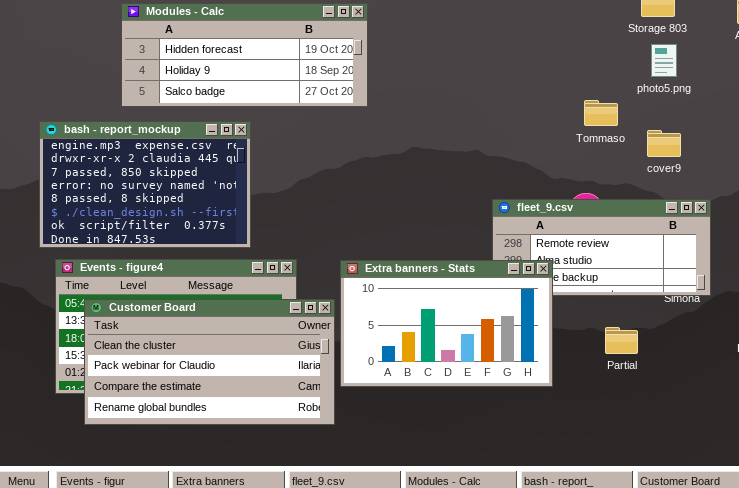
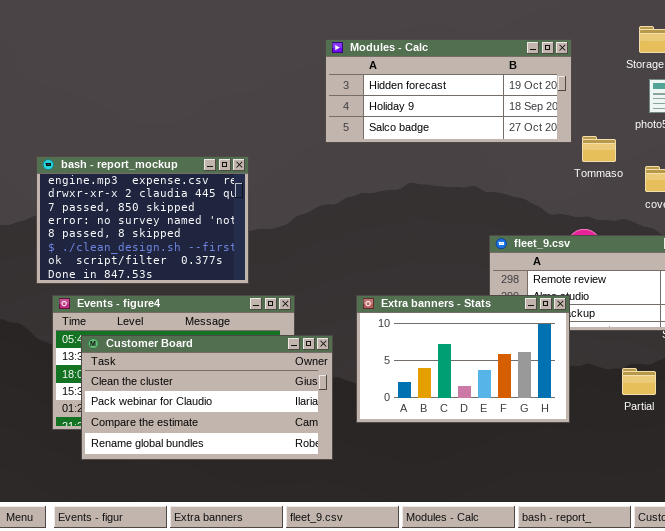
Modules - Calc: [121,3,368,107] -> [325,39,572,143], moved
Extra banners - Stats: [340,260,553,387] -> [356,295,570,423], moved
Partial: [605,327,638,354] -> [622,368,656,395], moved

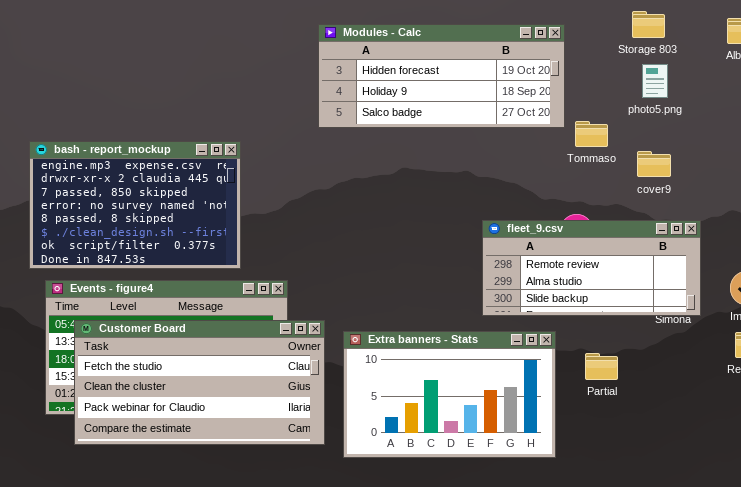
Extra banners - Stats: [356,295,570,423] -> [343,331,556,458], moved
Customer Board: [81,335,333,460] -> [74,320,325,445], scrolled up 1 row
Partial: [622,368,656,395] -> [585,353,618,380], moved

